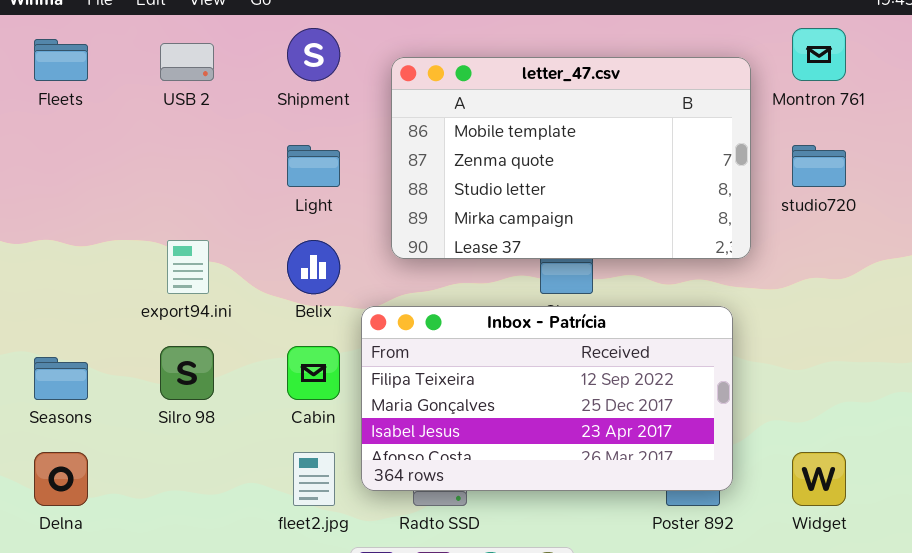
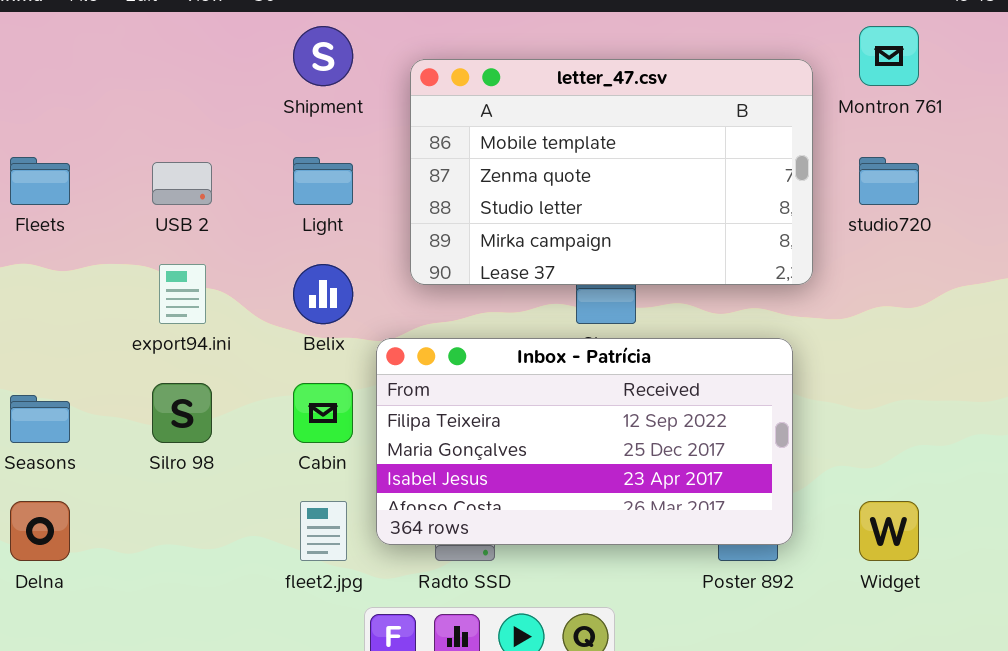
Fleets: [34,39,88,81] -> [10,157,70,205], moved
USB 2: [160,43,214,81] -> [152,162,212,205], moved

